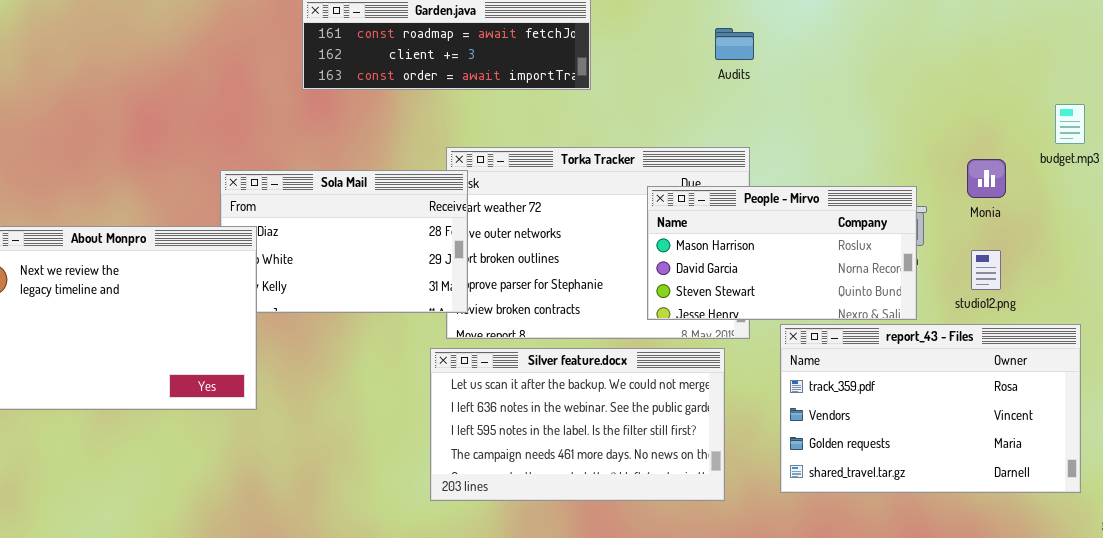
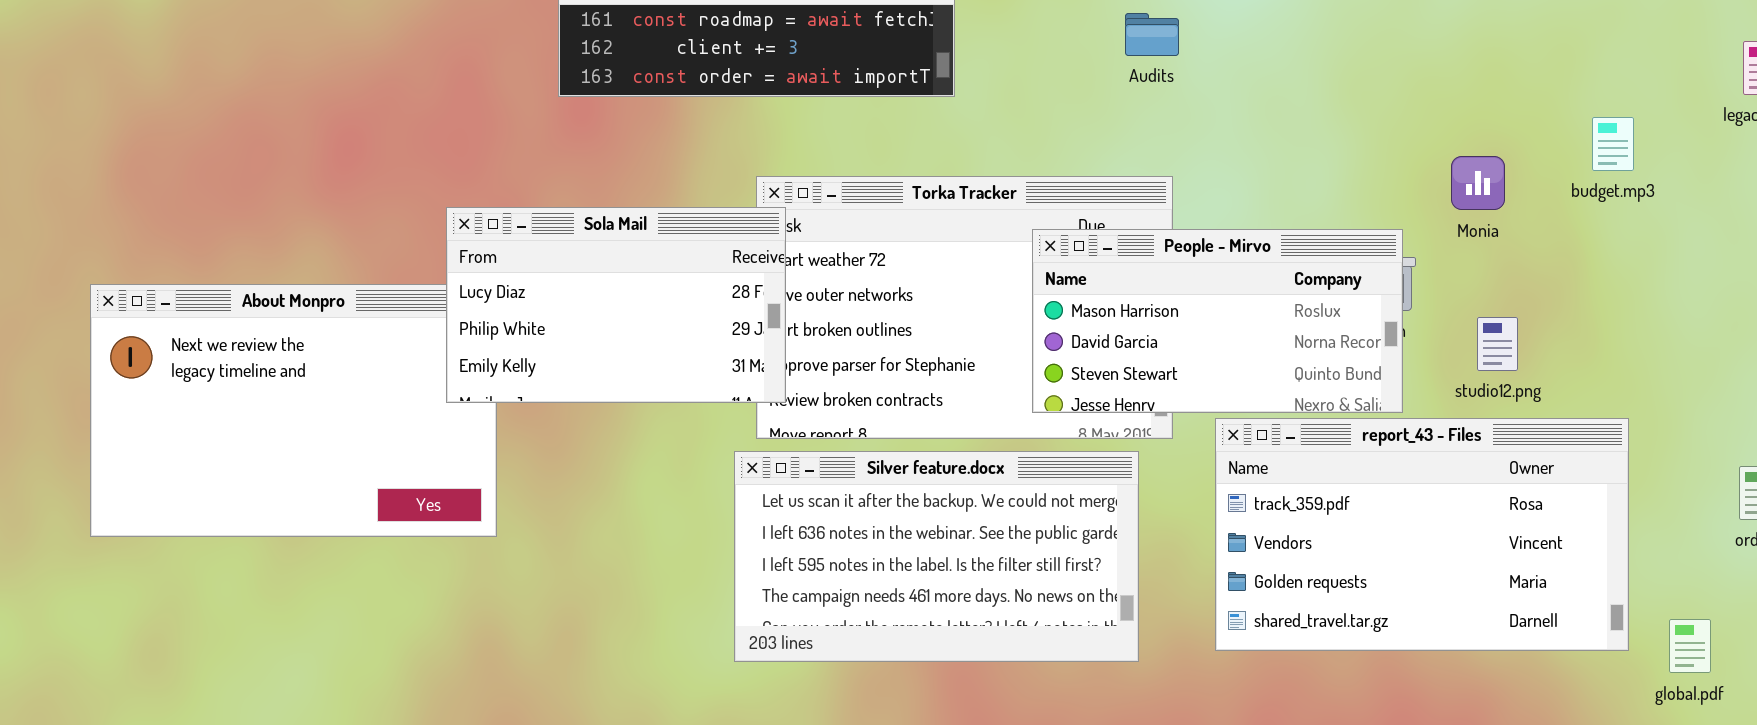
Monia: [967,159,1006,198] -> [1451,156,1505,210], moved
Sola Mail: [220,170,468,313] -> [446,207,786,403], raised

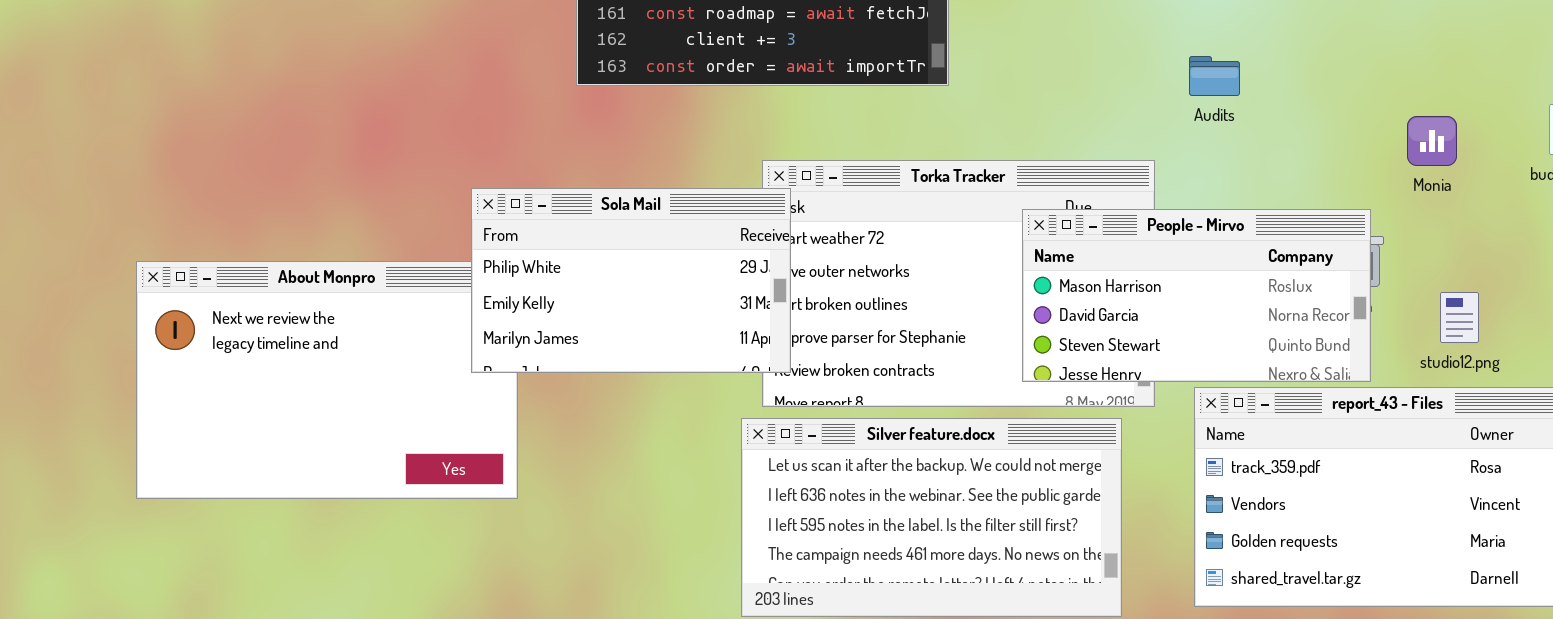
Audits: [1125,13,1179,56] -> [1189,56,1240,96], moved
Monia: [1451,156,1505,210] -> [1407,116,1457,166], moved
Sola Mail: [446,207,786,403] -> [471,188,791,373], scrolled down 1 row

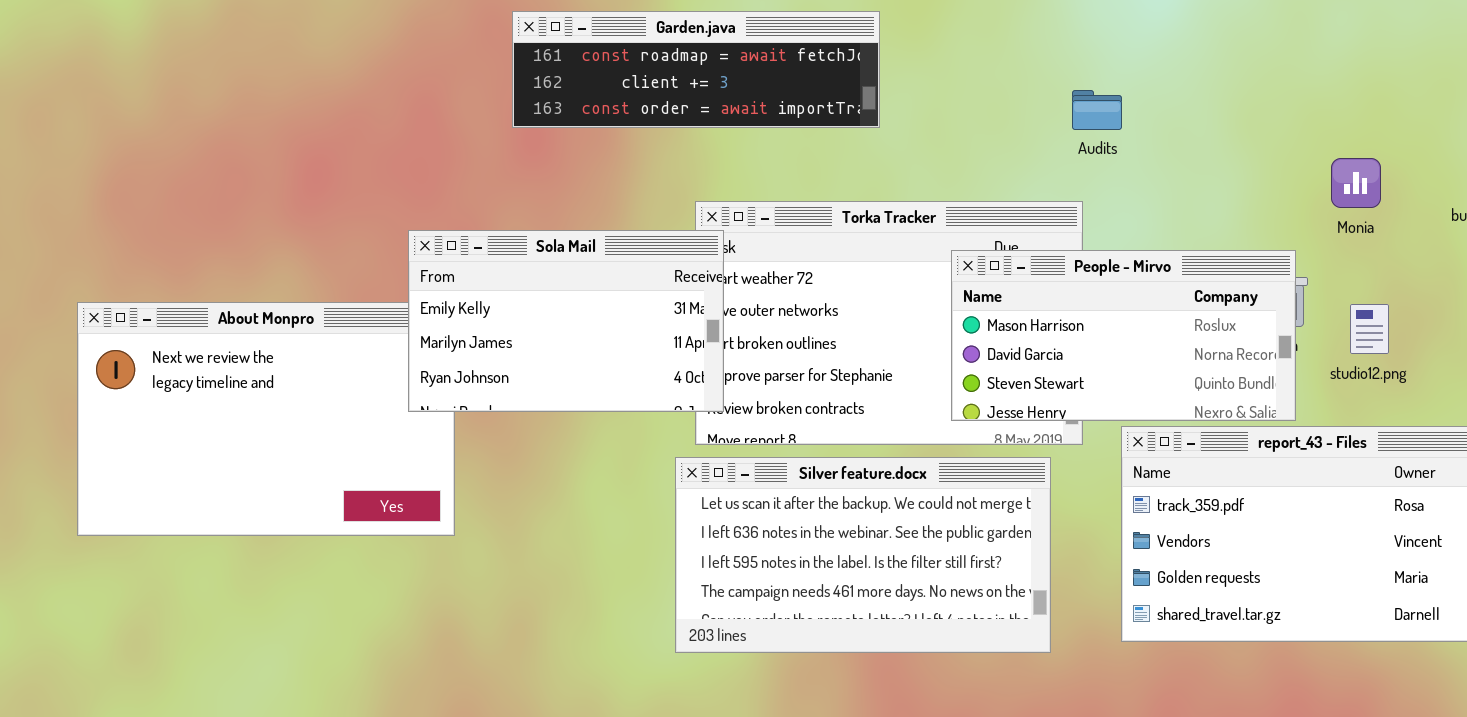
Audits: [1189,56,1240,96] -> [1072,90,1122,130], moved
Sola Mail: [471,188,791,373] -> [408,230,724,412], scrolled down 1 row
studio12.png: [1440,292,1479,343] -> [1350,304,1389,354], moved

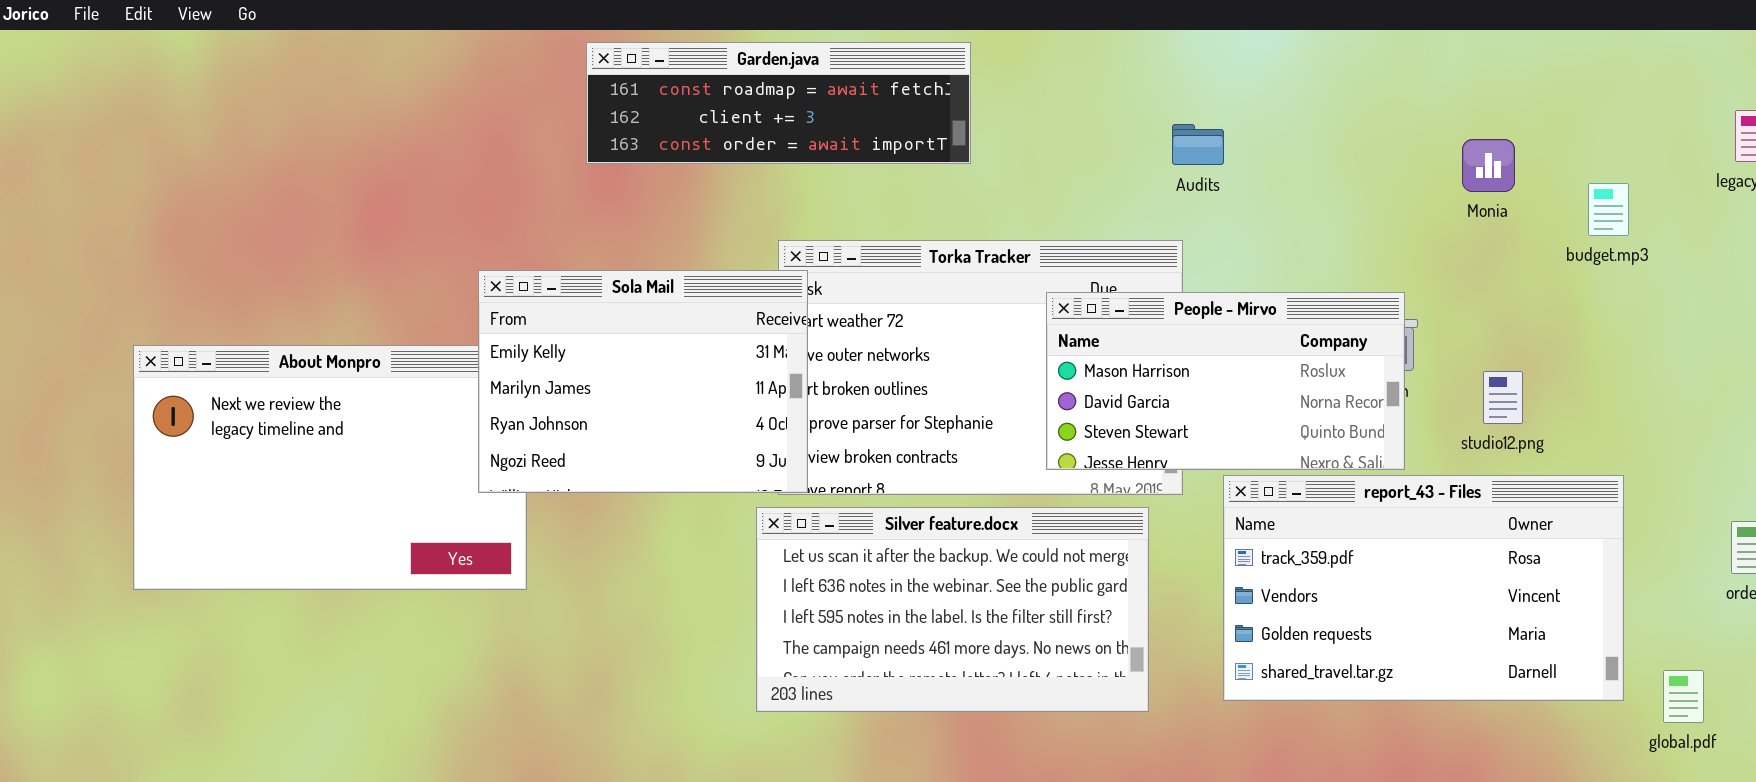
Monia: [1331,158,1381,208] -> [1462,139,1515,192], moved
Sola Mail: [408,230,724,412] -> [478,270,808,493], resized
studio12.png: [1350,304,1389,354] -> [1483,371,1523,424], moved

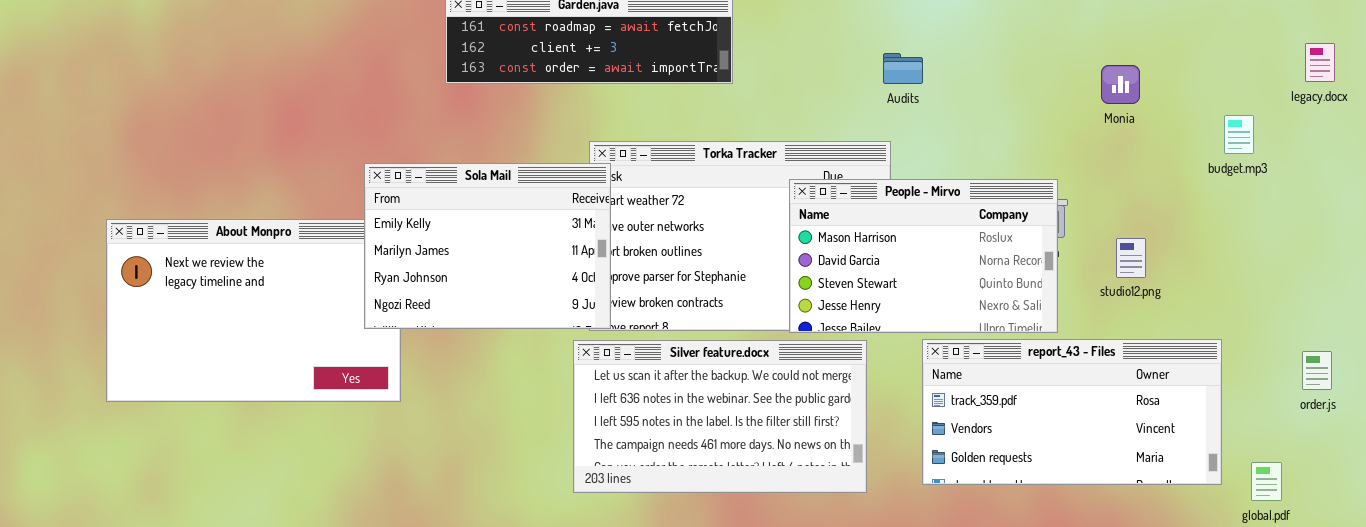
budget.mp3: [1588,183,1629,236] -> [1224,115,1254,154], moved
People - Mirvo: [1046,292,1405,470] -> [789,179,1058,333], resized
report_43 - Files: [1223,475,1624,701] -> [922,339,1222,485], resized

